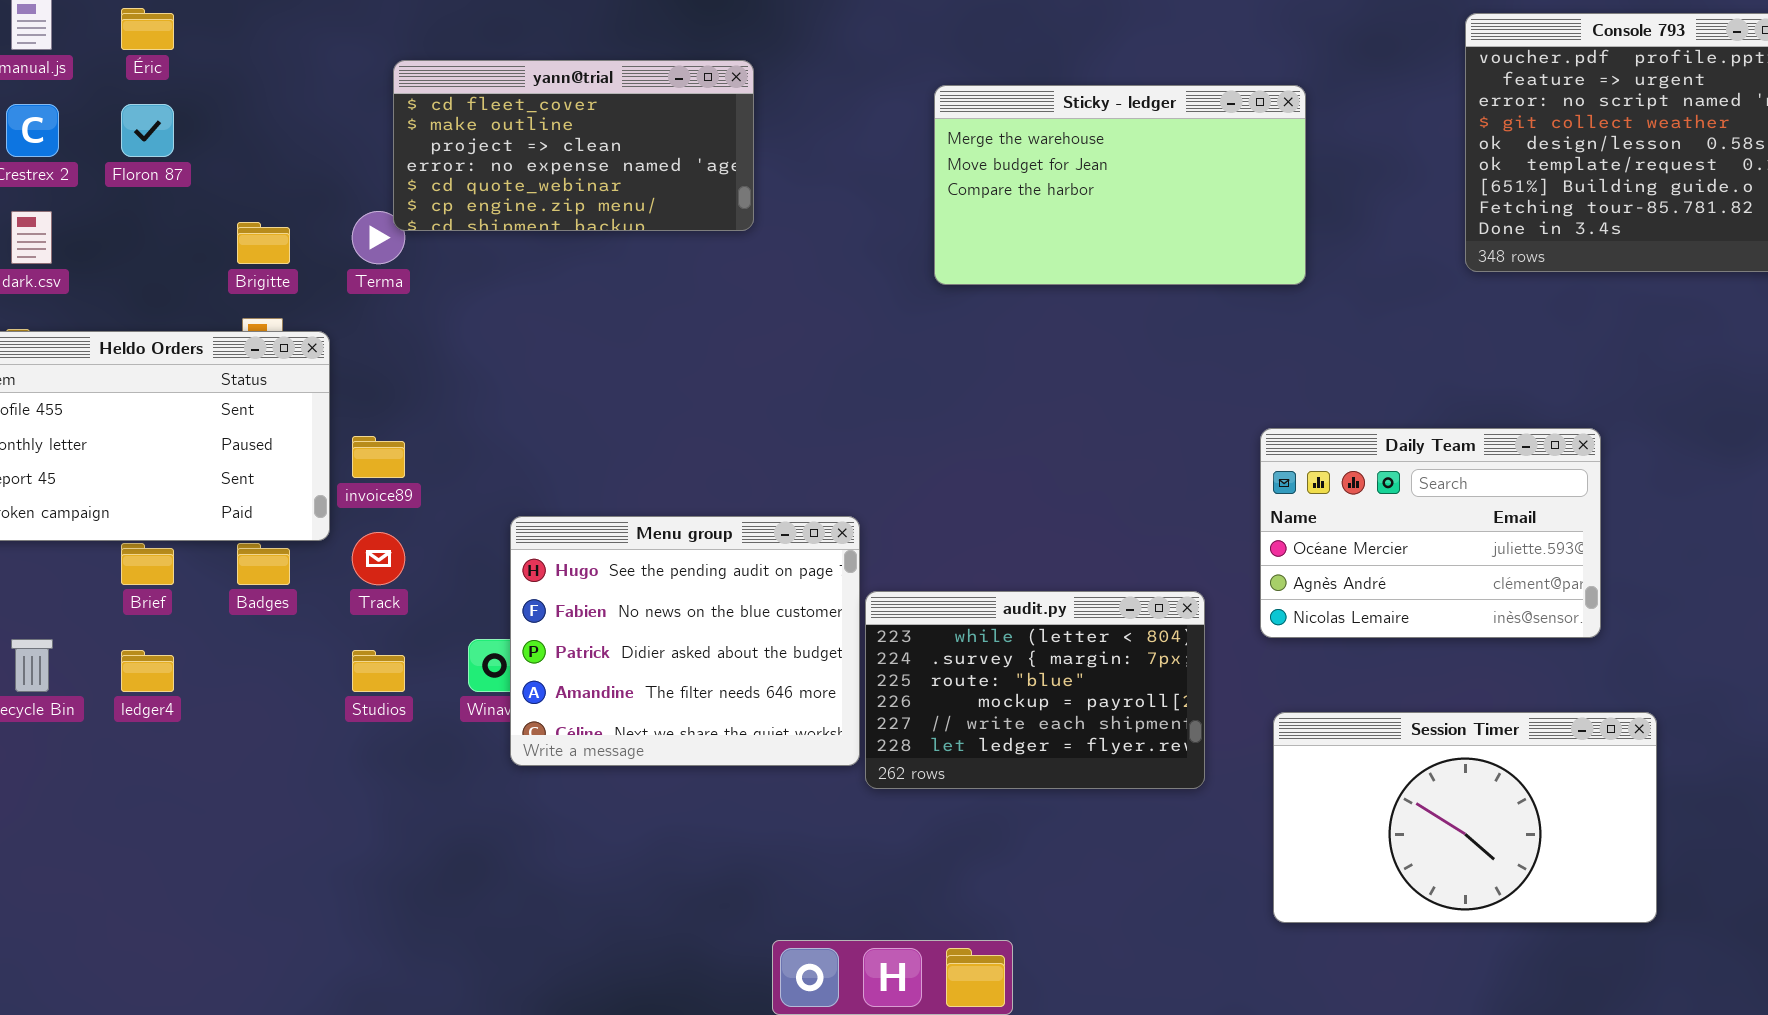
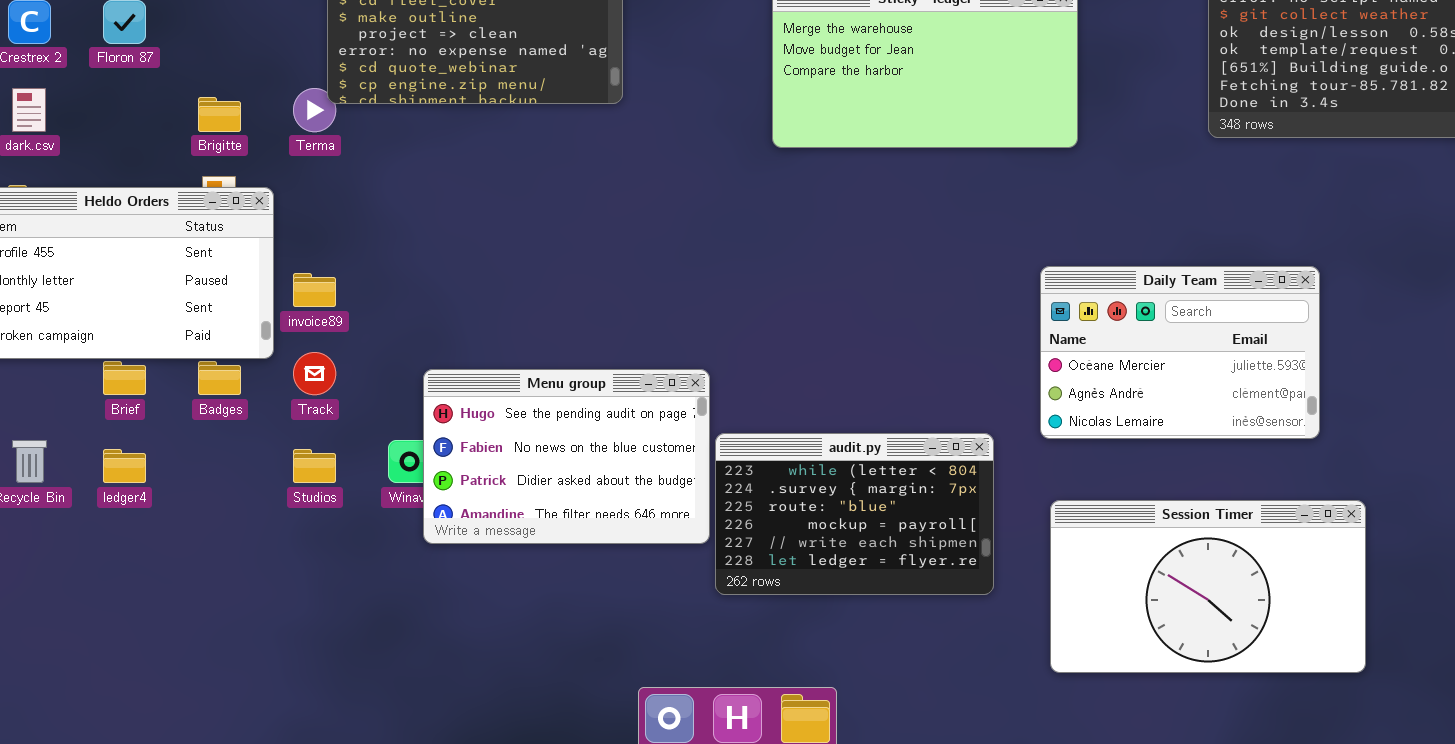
Menu group: [510,516,860,766] -> [423,369,710,544], resized
audit.py: [865,591,1205,789] -> [715,433,994,595], moved

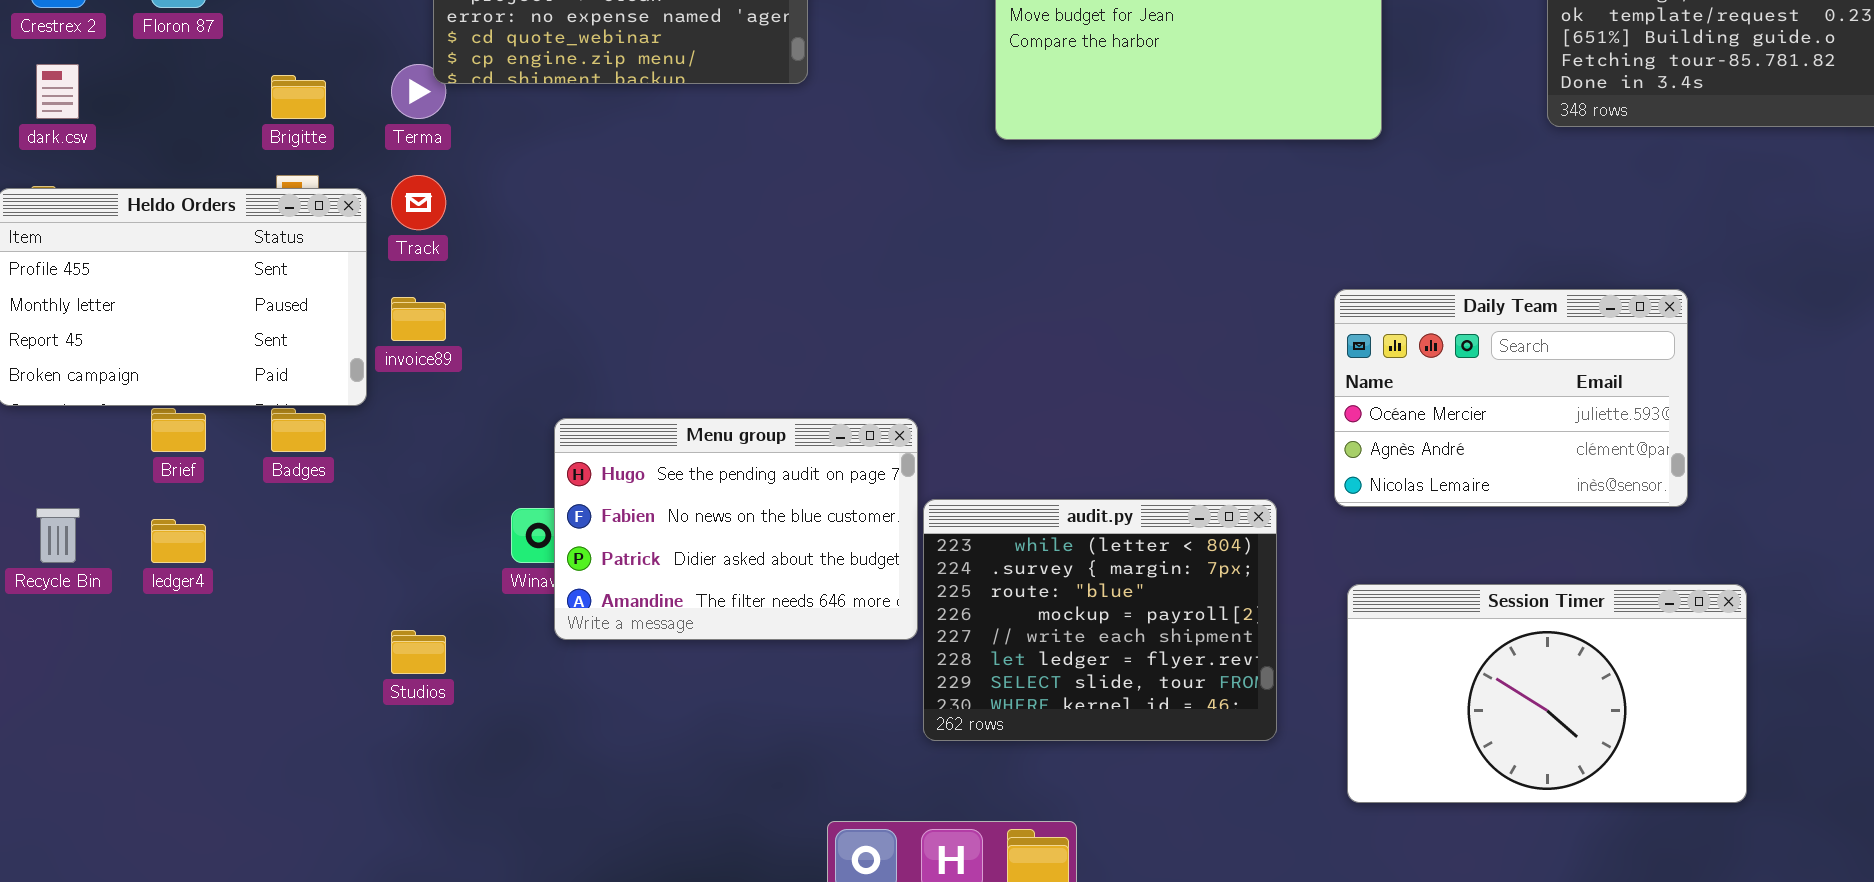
Track: [293,352,336,395] -> [391,175,446,230], moved
audit.py: [715,433,994,595] -> [923,499,1277,741], resized
Studios: [293,449,336,483] -> [391,630,446,674], moved

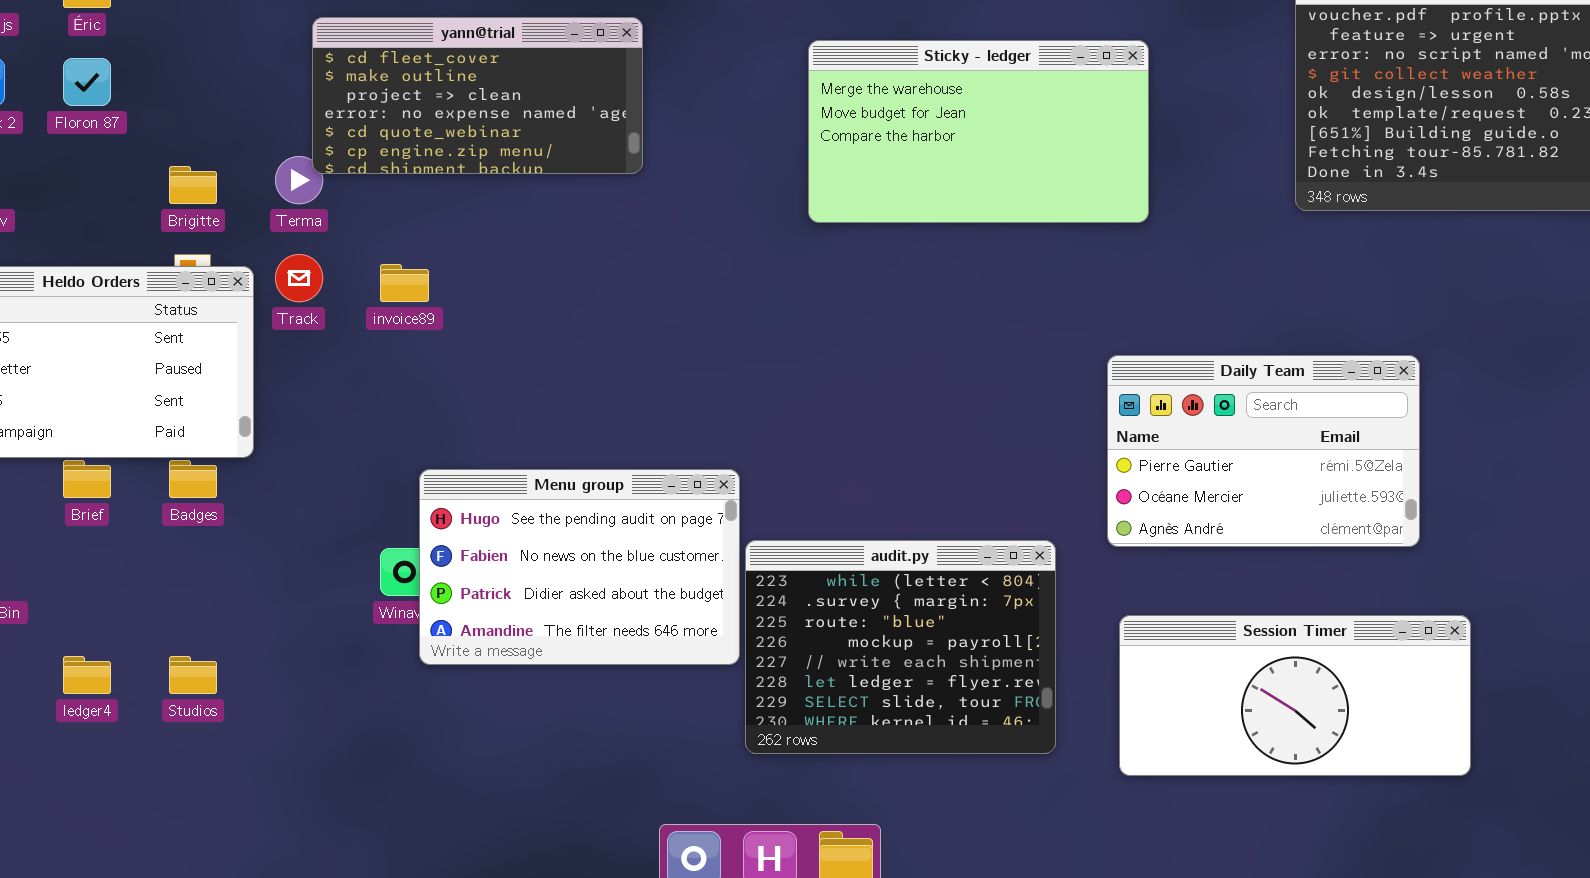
Daily Team: [1334,289,1688,507] -> [1107,355,1420,547], scrolled up 1 row
invoice89: [391,297,446,341] -> [380,264,429,302], moved
ledger4: [151,519,206,563] -> [63,656,111,694], moved
Session Timer: [1347,584,1747,803] -> [1119,615,1471,776], resized
Studios: [391,630,446,674] -> [169,656,217,694], moved

